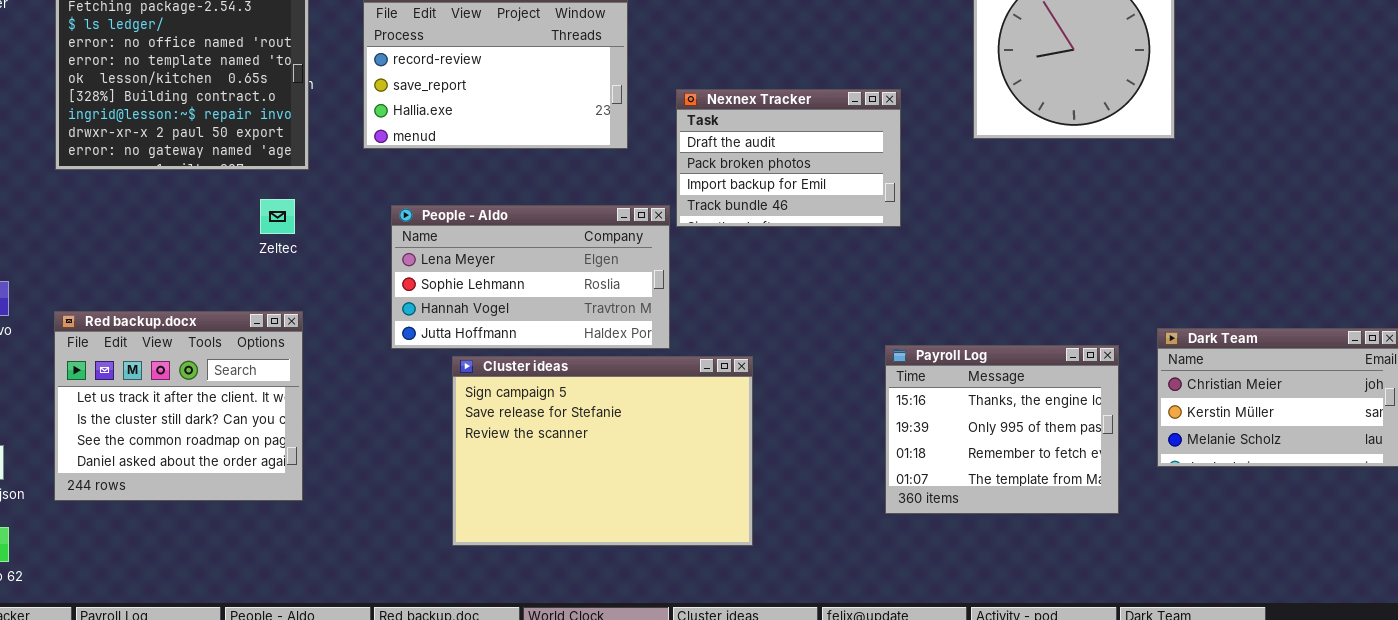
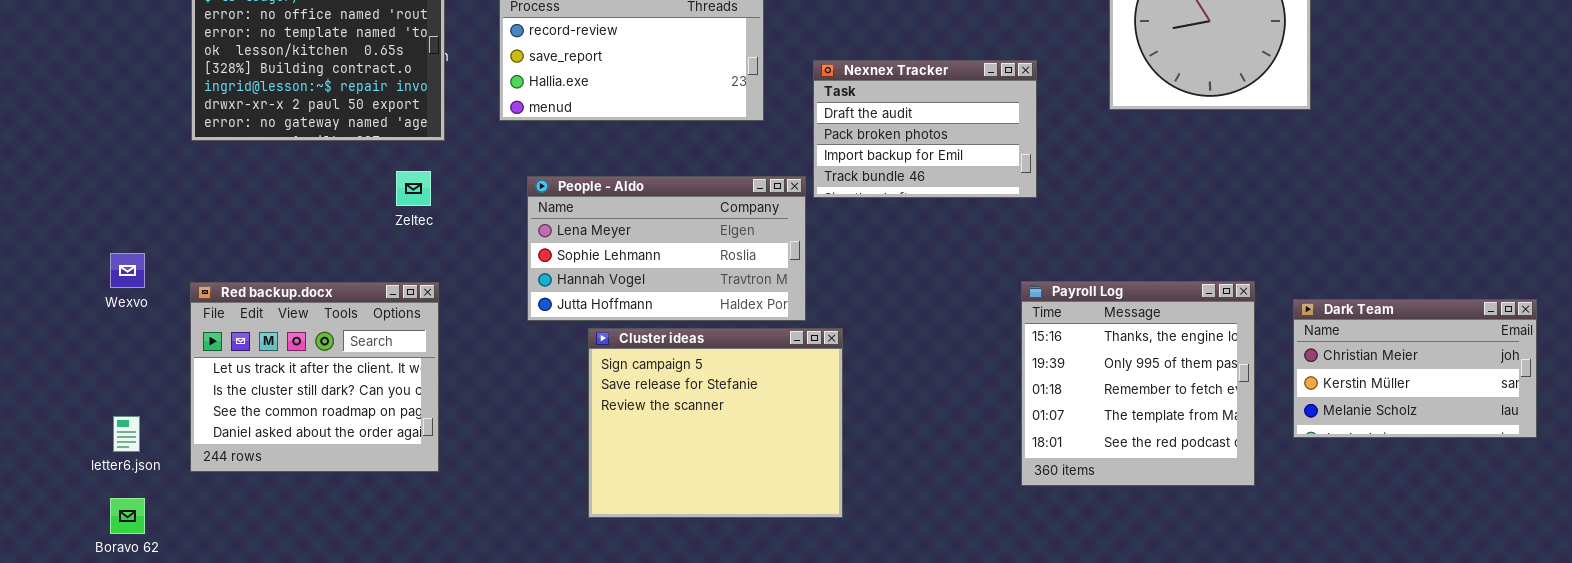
Payroll Log: [885,345,1119,514] -> [1021,281,1255,486], resized
Cluster ideas: [452,356,753,546] -> [588,328,843,518], resized

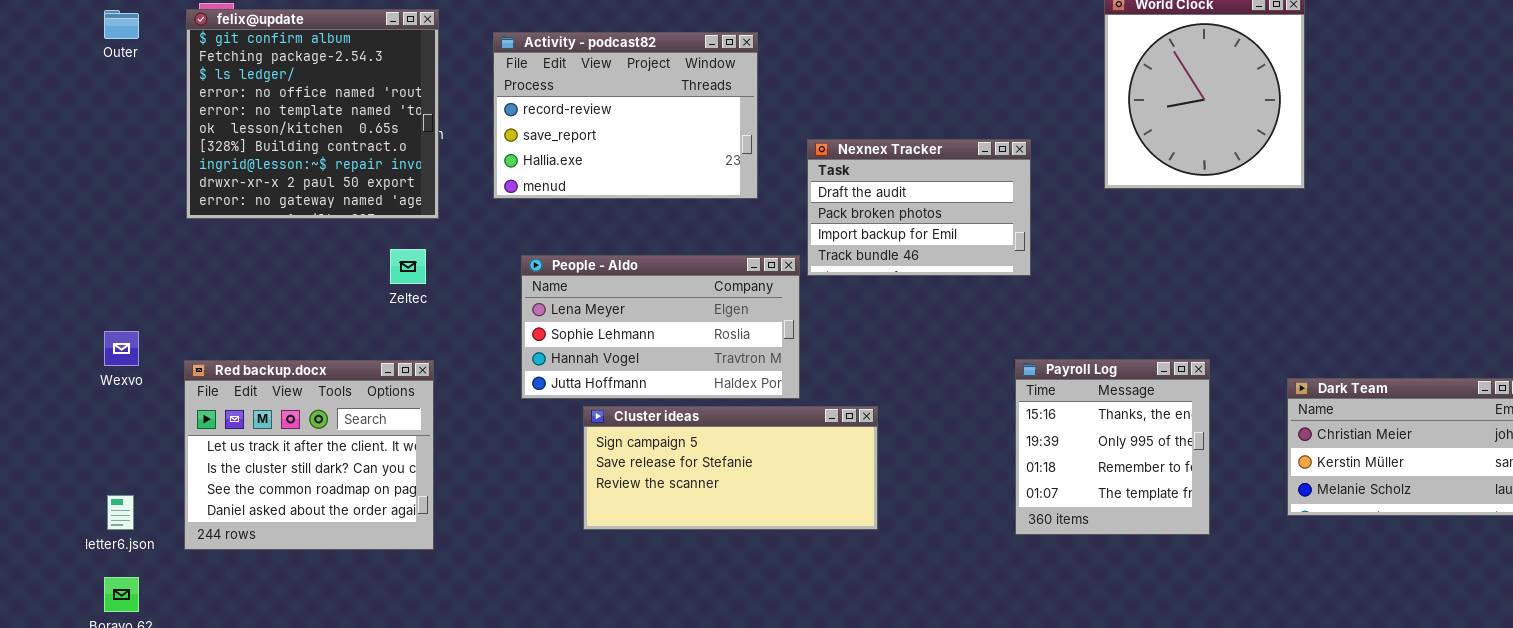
Payroll Log: [1021,281,1255,486] -> [1015,359,1210,535], resized
Cluster ideas: [588,328,843,518] -> [583,406,878,530], resized

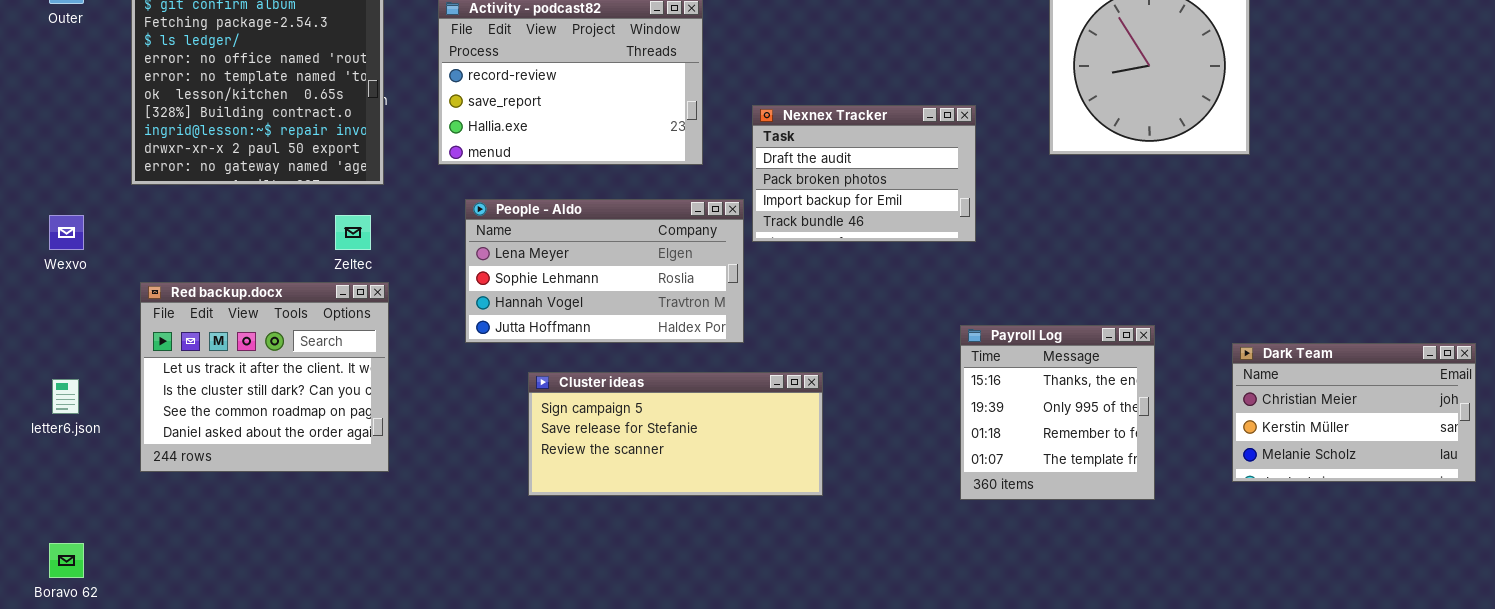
People - Aldo: [521,255,800,399] -> [465,199,744,343], moved
Wexvo: [104,331,139,366] -> [49,215,84,250], moved
Red backup.docx: [184,360,434,550] -> [140,282,389,472], moved
letter6.json: [107,495,134,530] -> [52,379,79,414], moved

